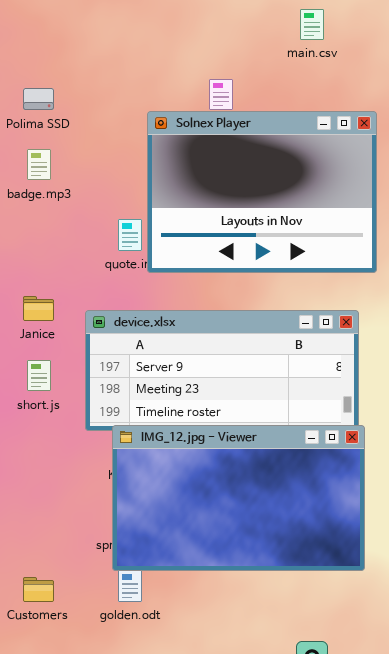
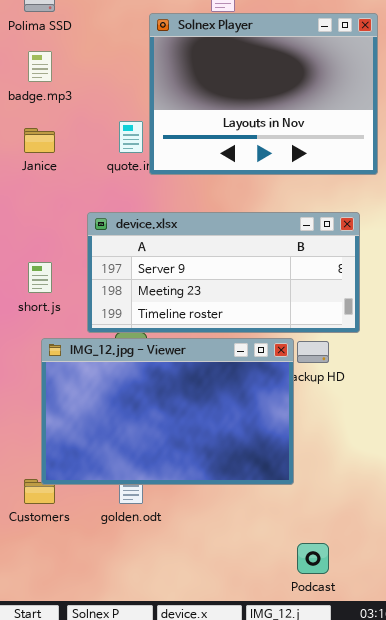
Janice: [23,296,54,321] -> [24,128,55,153], moved
IMG_12.jpg - Viewer: [112,425,365,571] -> [41,338,294,485], moved

